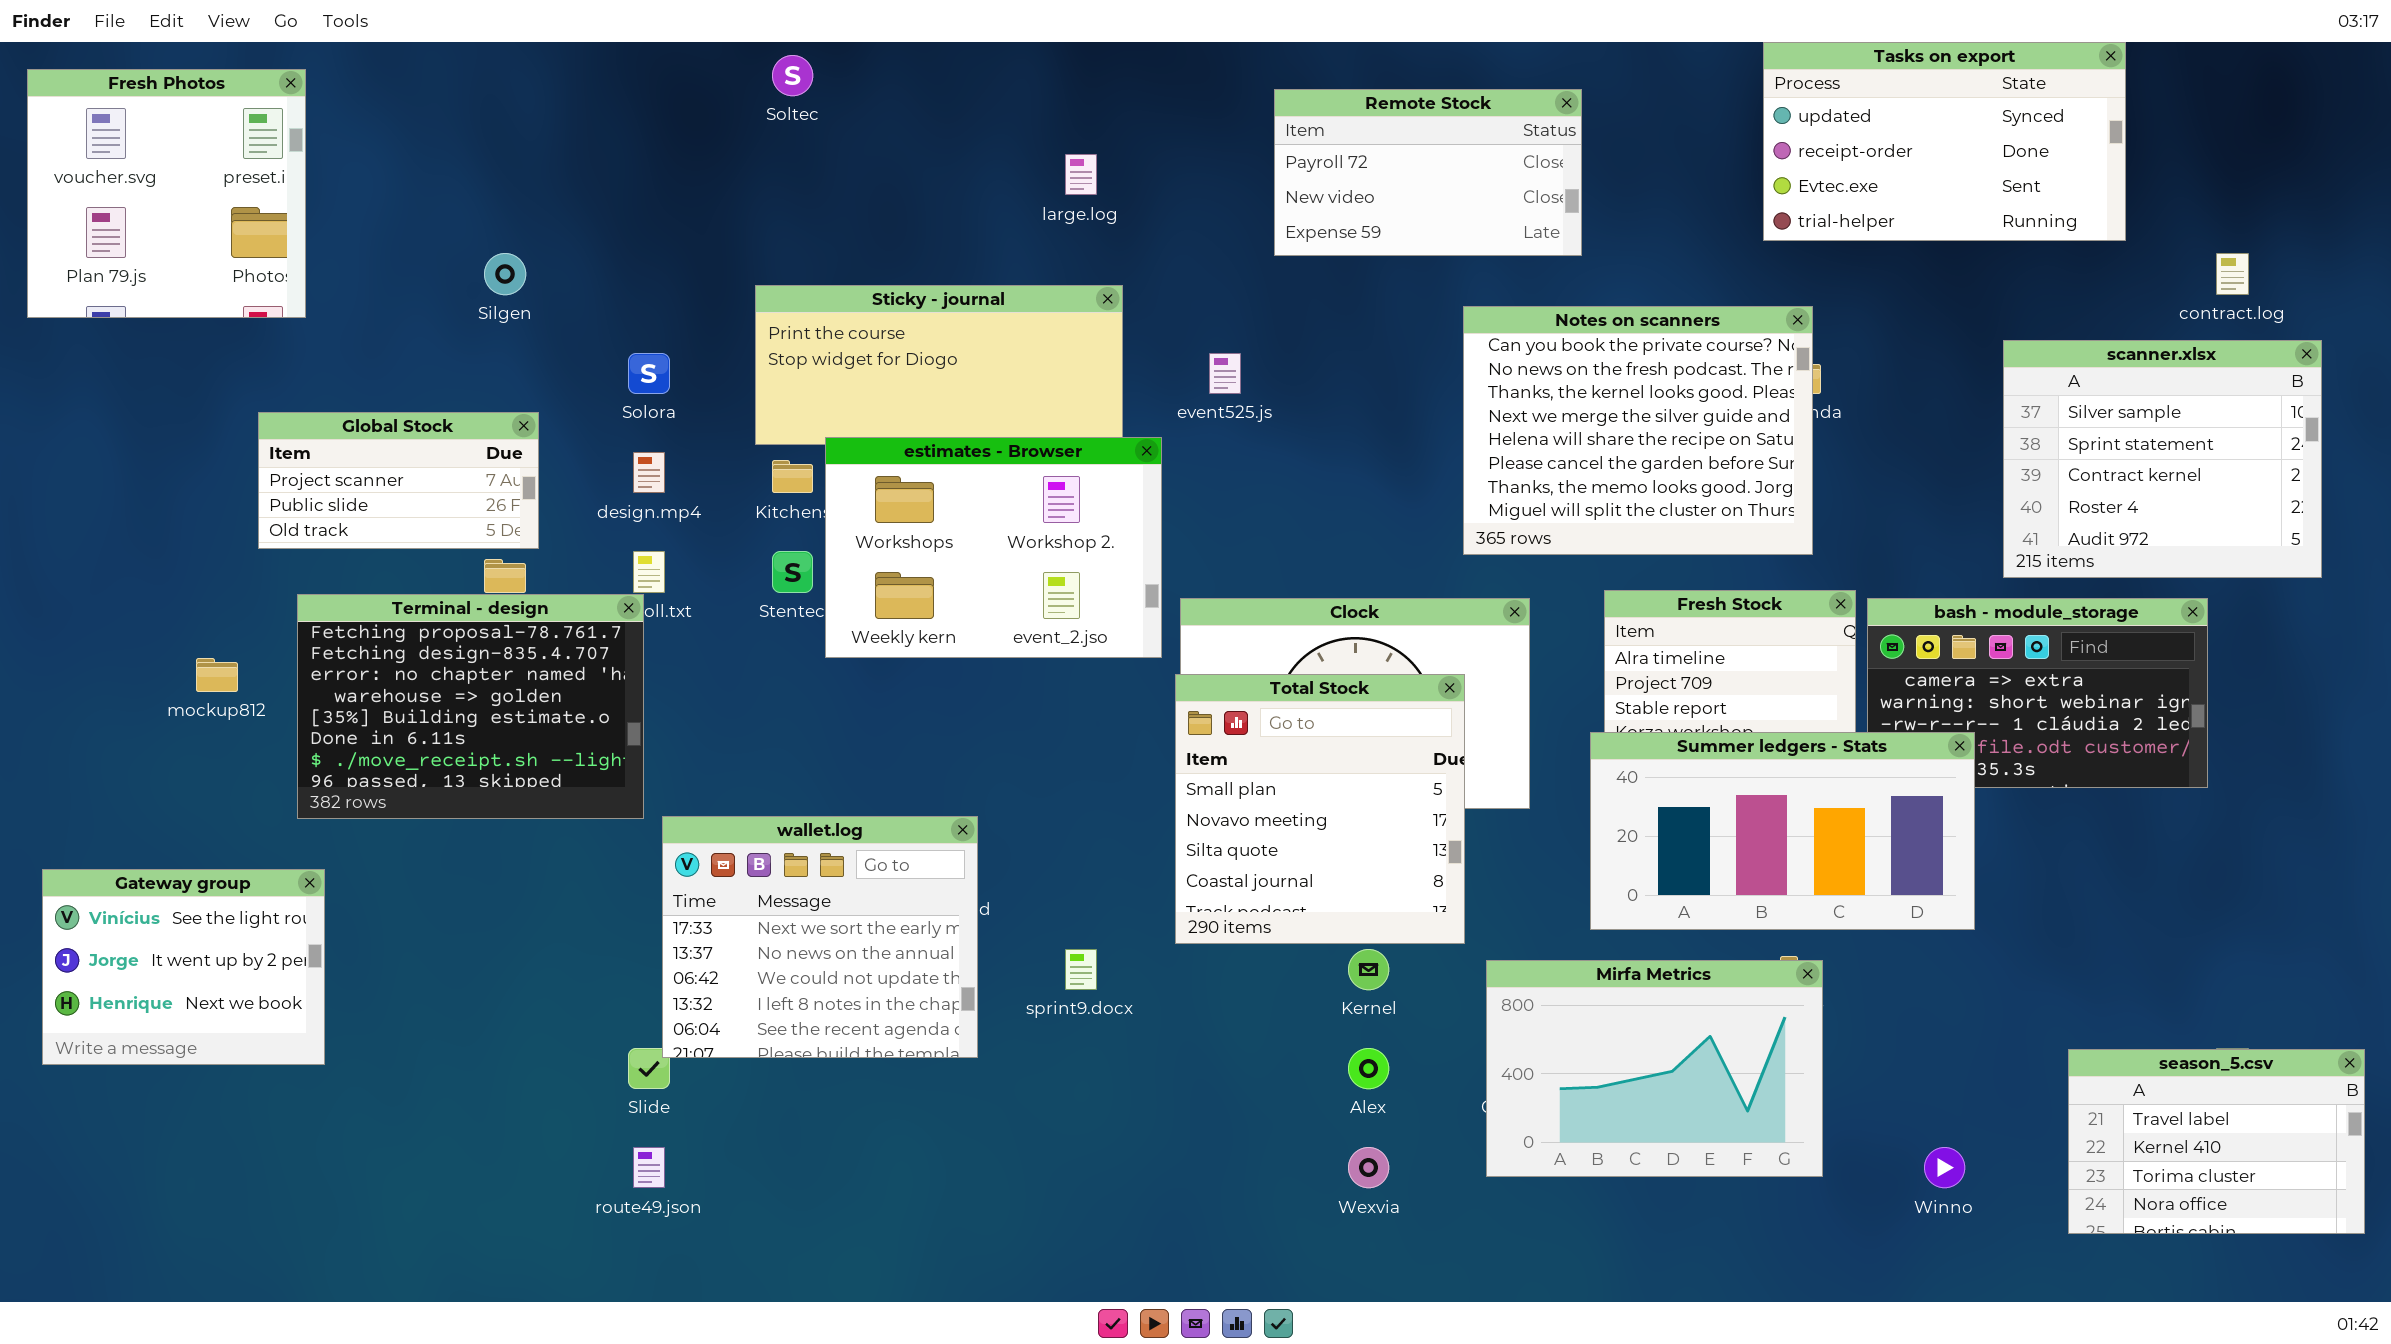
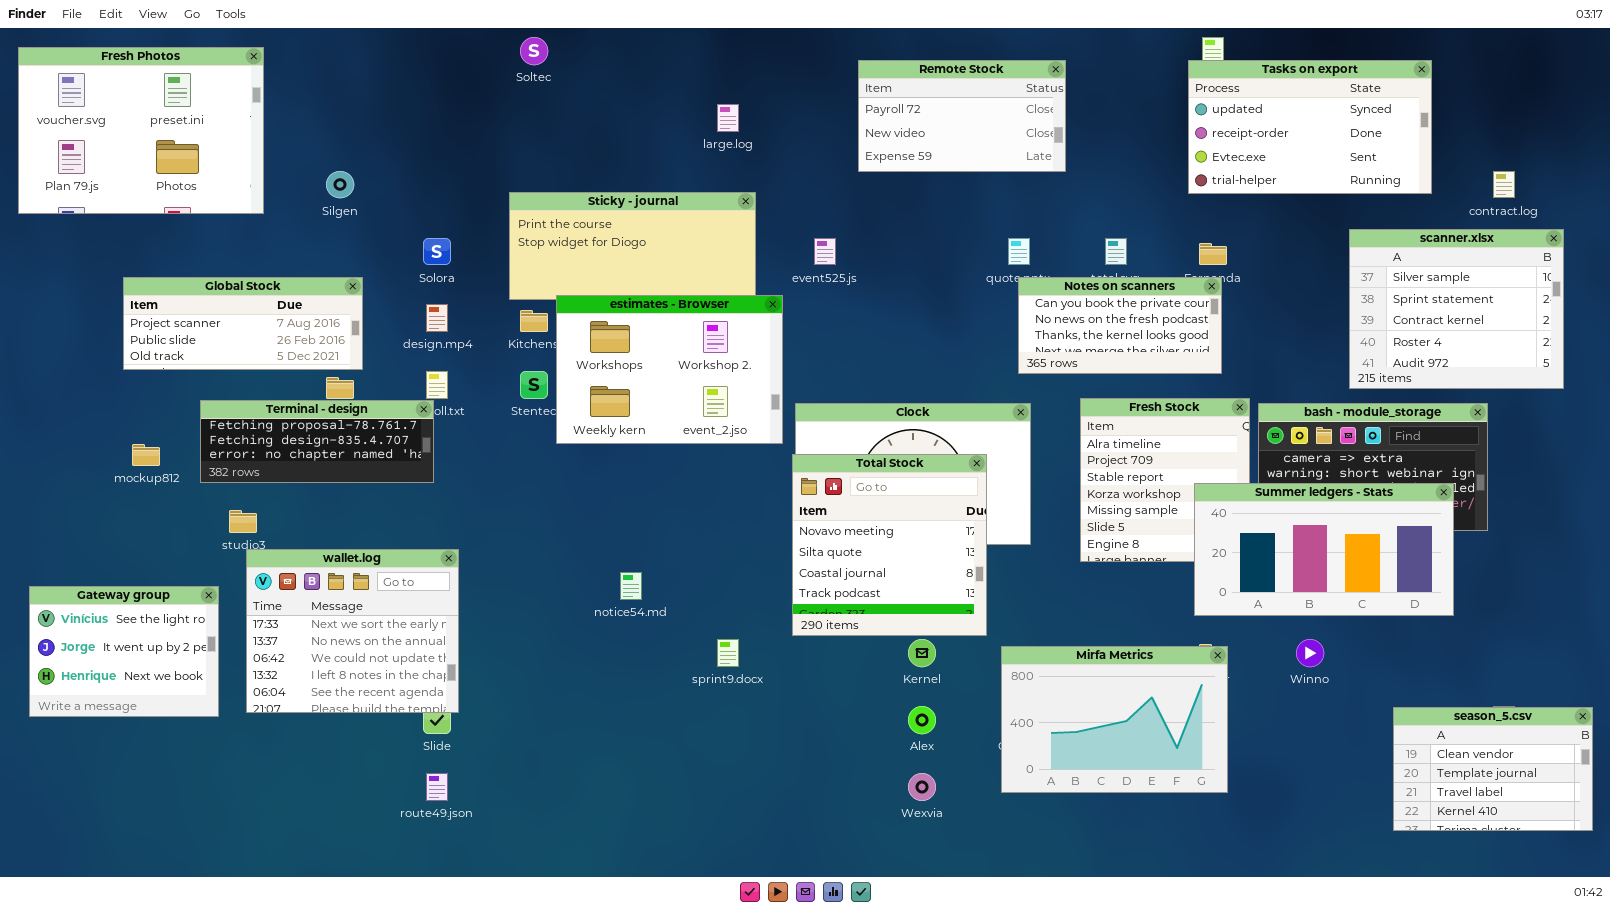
Tasks on export: [1763,42,2126,241] -> [1188,60,1432,194], moved
Fresh Photos: [27,69,306,318] -> [18,47,264,214], resized
Notes on scanners: [1463,306,1813,555] -> [1018,277,1222,374], resized
Global Stock: [258,412,539,549] -> [123,277,363,370], resized
Terminal - design: [297,594,644,819] -> [200,400,434,483], resized
Total Stock: [1175,674,1465,944] -> [792,454,987,636], scrolled down 1 row
Summer ledgers - Stats: [1590,732,1975,930] -> [1194,483,1454,616], moved
wallet.log: [662,816,978,1058] -> [246,549,459,713], moved
season_5.csv: [2068,1049,2365,1234] -> [1393,707,1593,831], scrolled up 2 rows
Winno: [1924,1147,1965,1188] -> [1296,639,1324,667], moved

